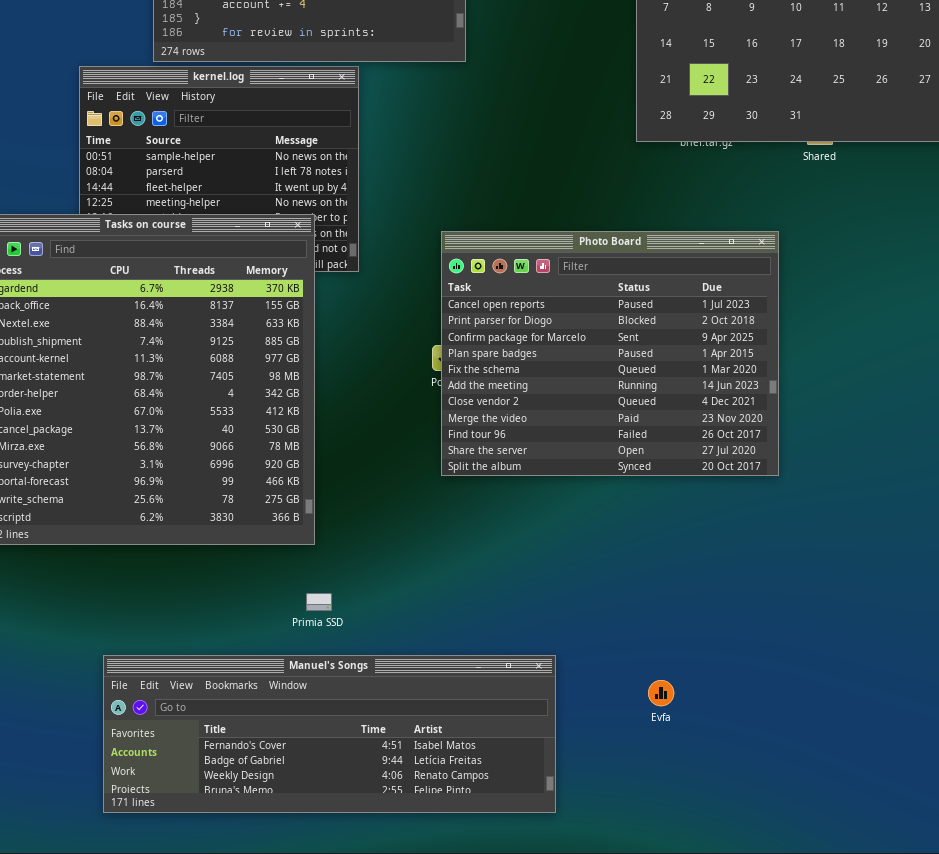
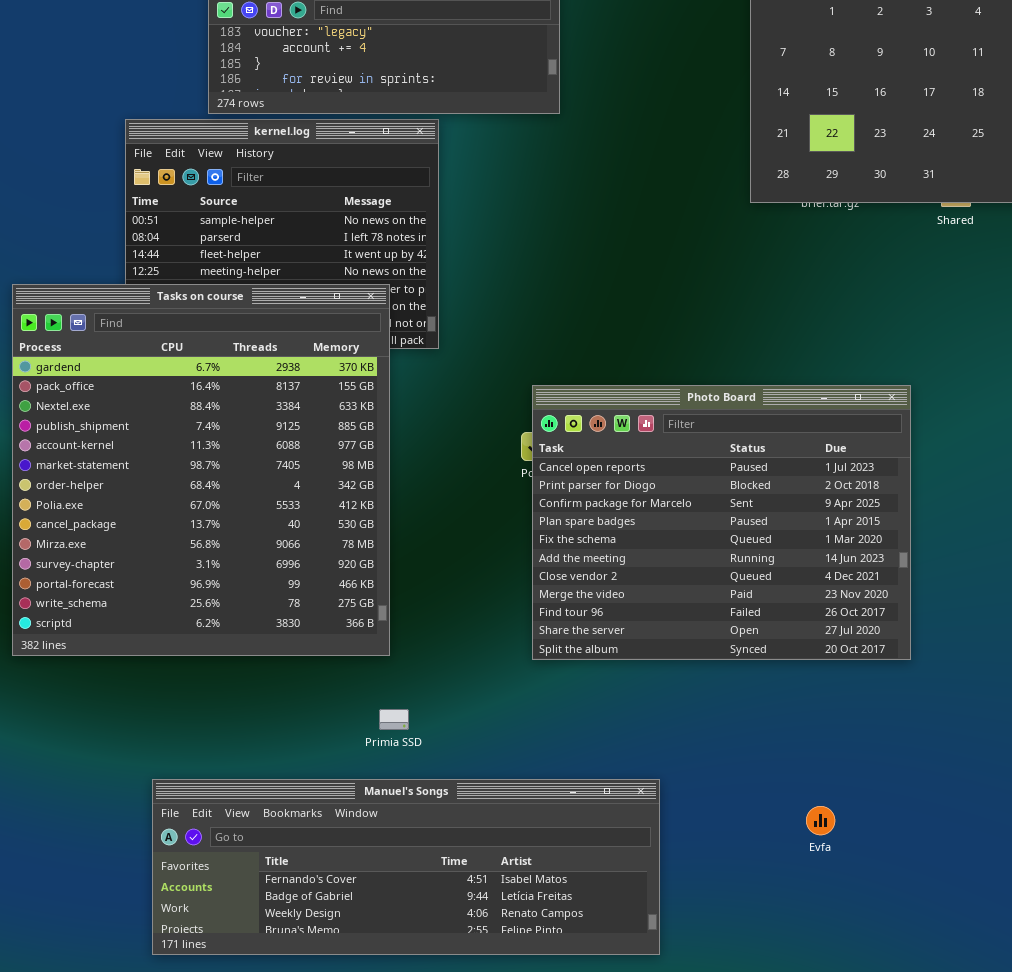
Photo Board: [441,231,779,476] -> [532,385,911,660], moved
Evfa: [648,680,674,706] -> [806,806,835,835], moved

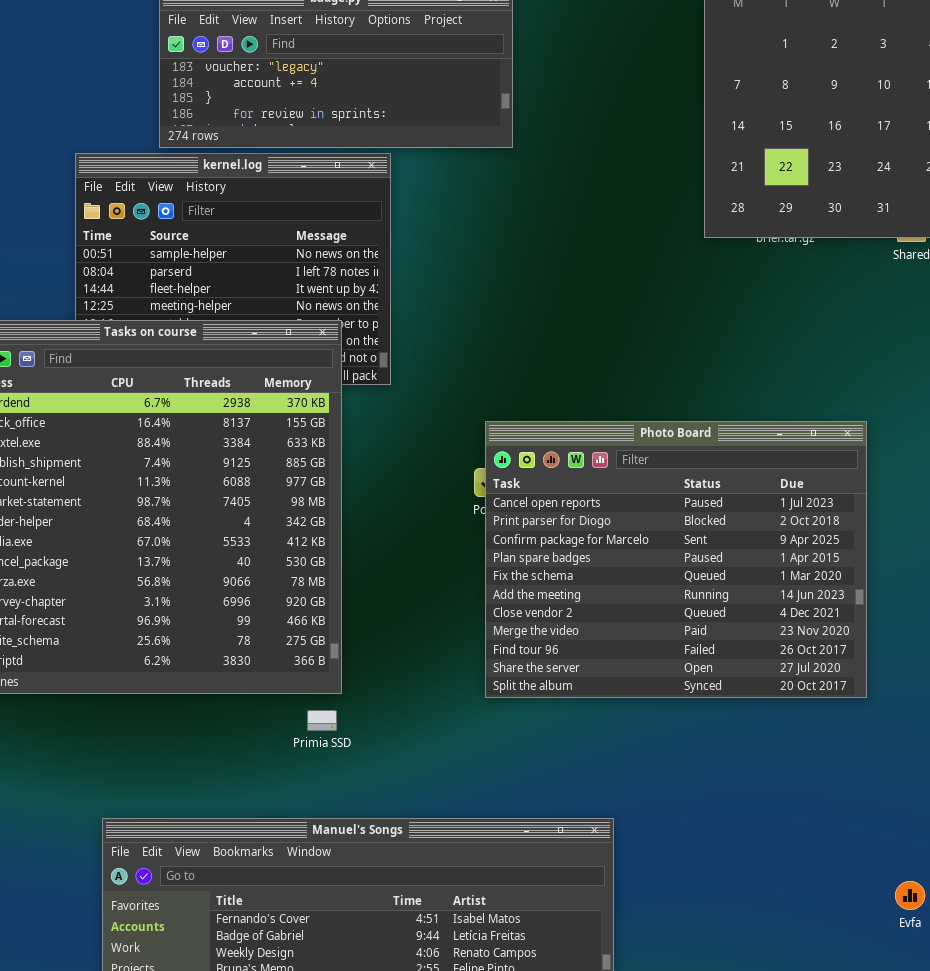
Primia SSD: [379,709,409,730] -> [307,710,337,731], moved
Evfa: [806,806,835,835] -> [895,881,925,910], moved

